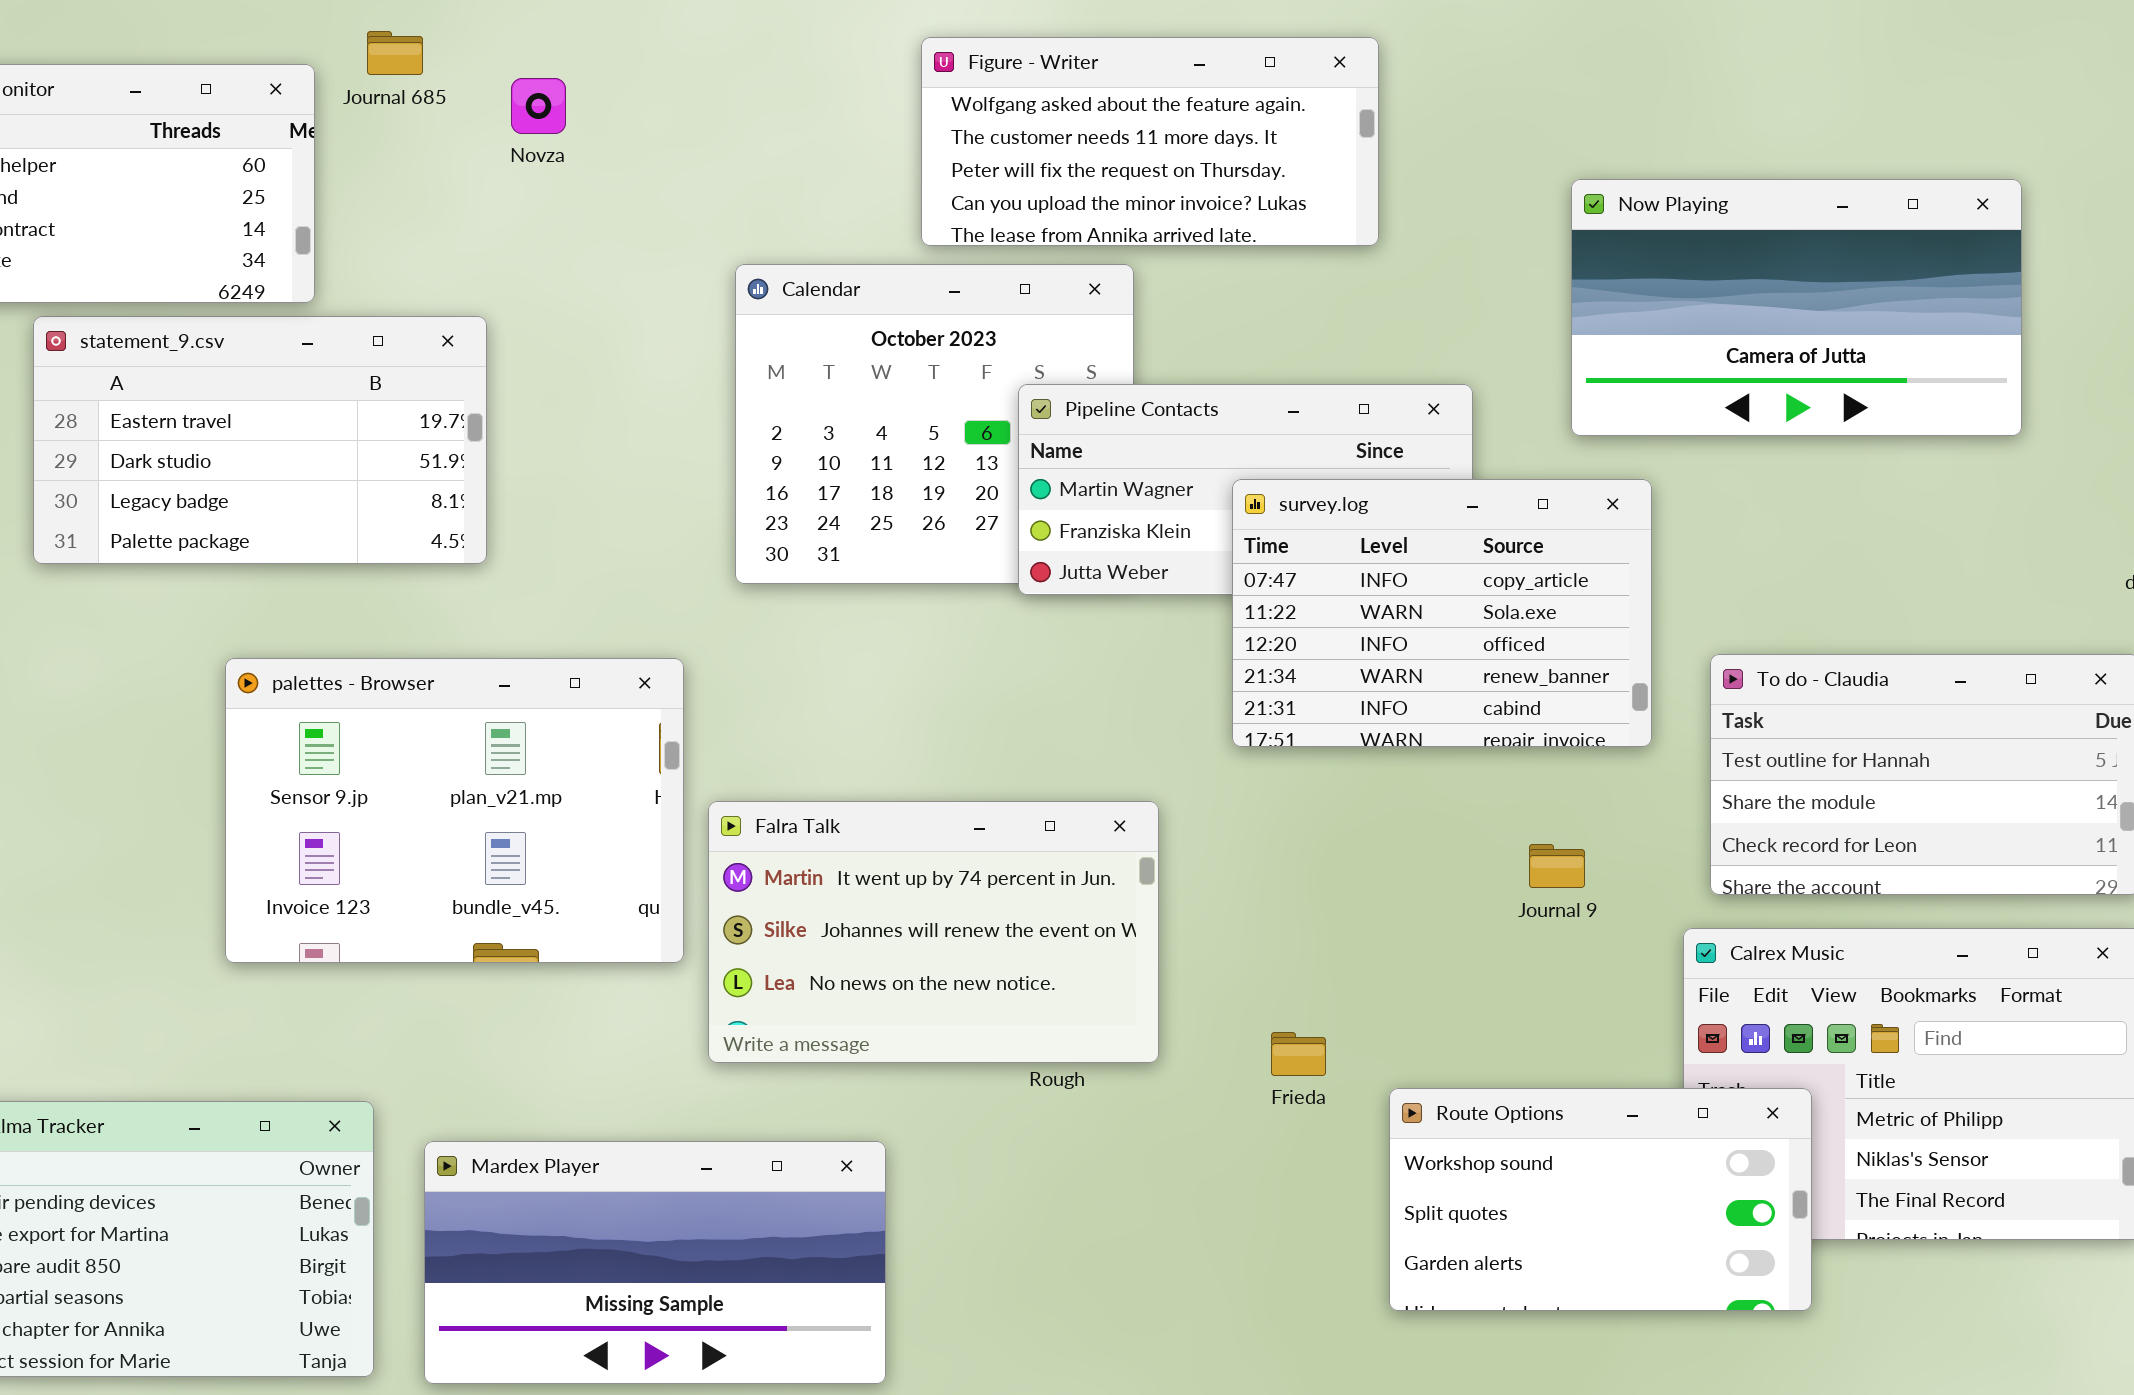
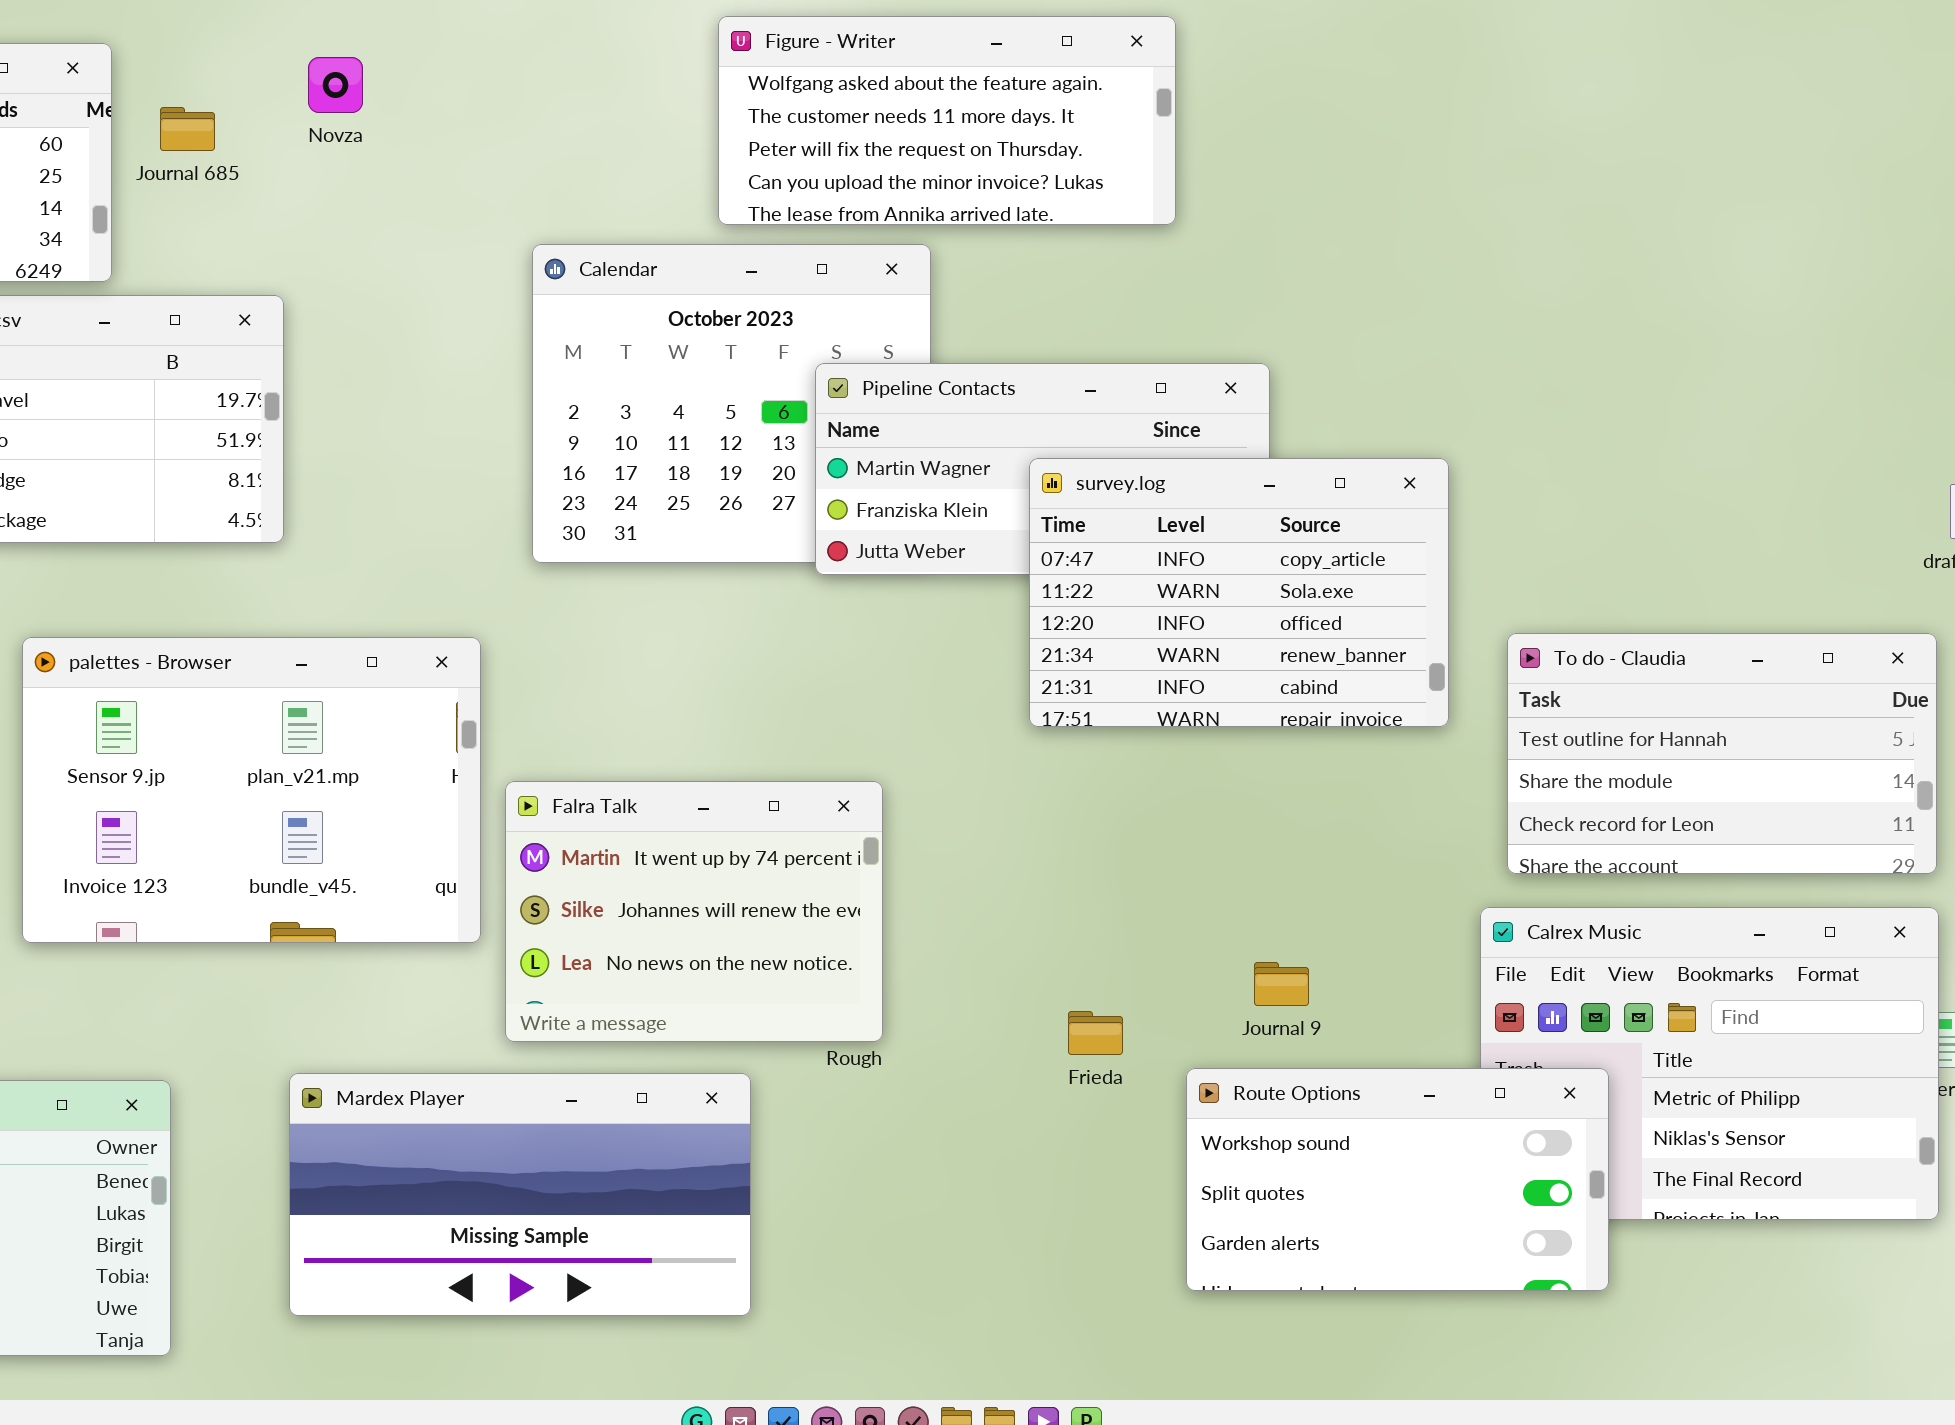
Journal 685: [367,31,423,75] -> [160,107,215,151], moved
Now Playing: [1571,179,2022,436] -> none, closed
Falra Talk: [708,801,1159,1063] -> [505,781,883,1042], resized
Journal 9: [1529,844,1585,888] -> [1254,962,1309,1006], moved
Mardex Player: [424,1141,886,1384] -> [289,1073,751,1316], moved

